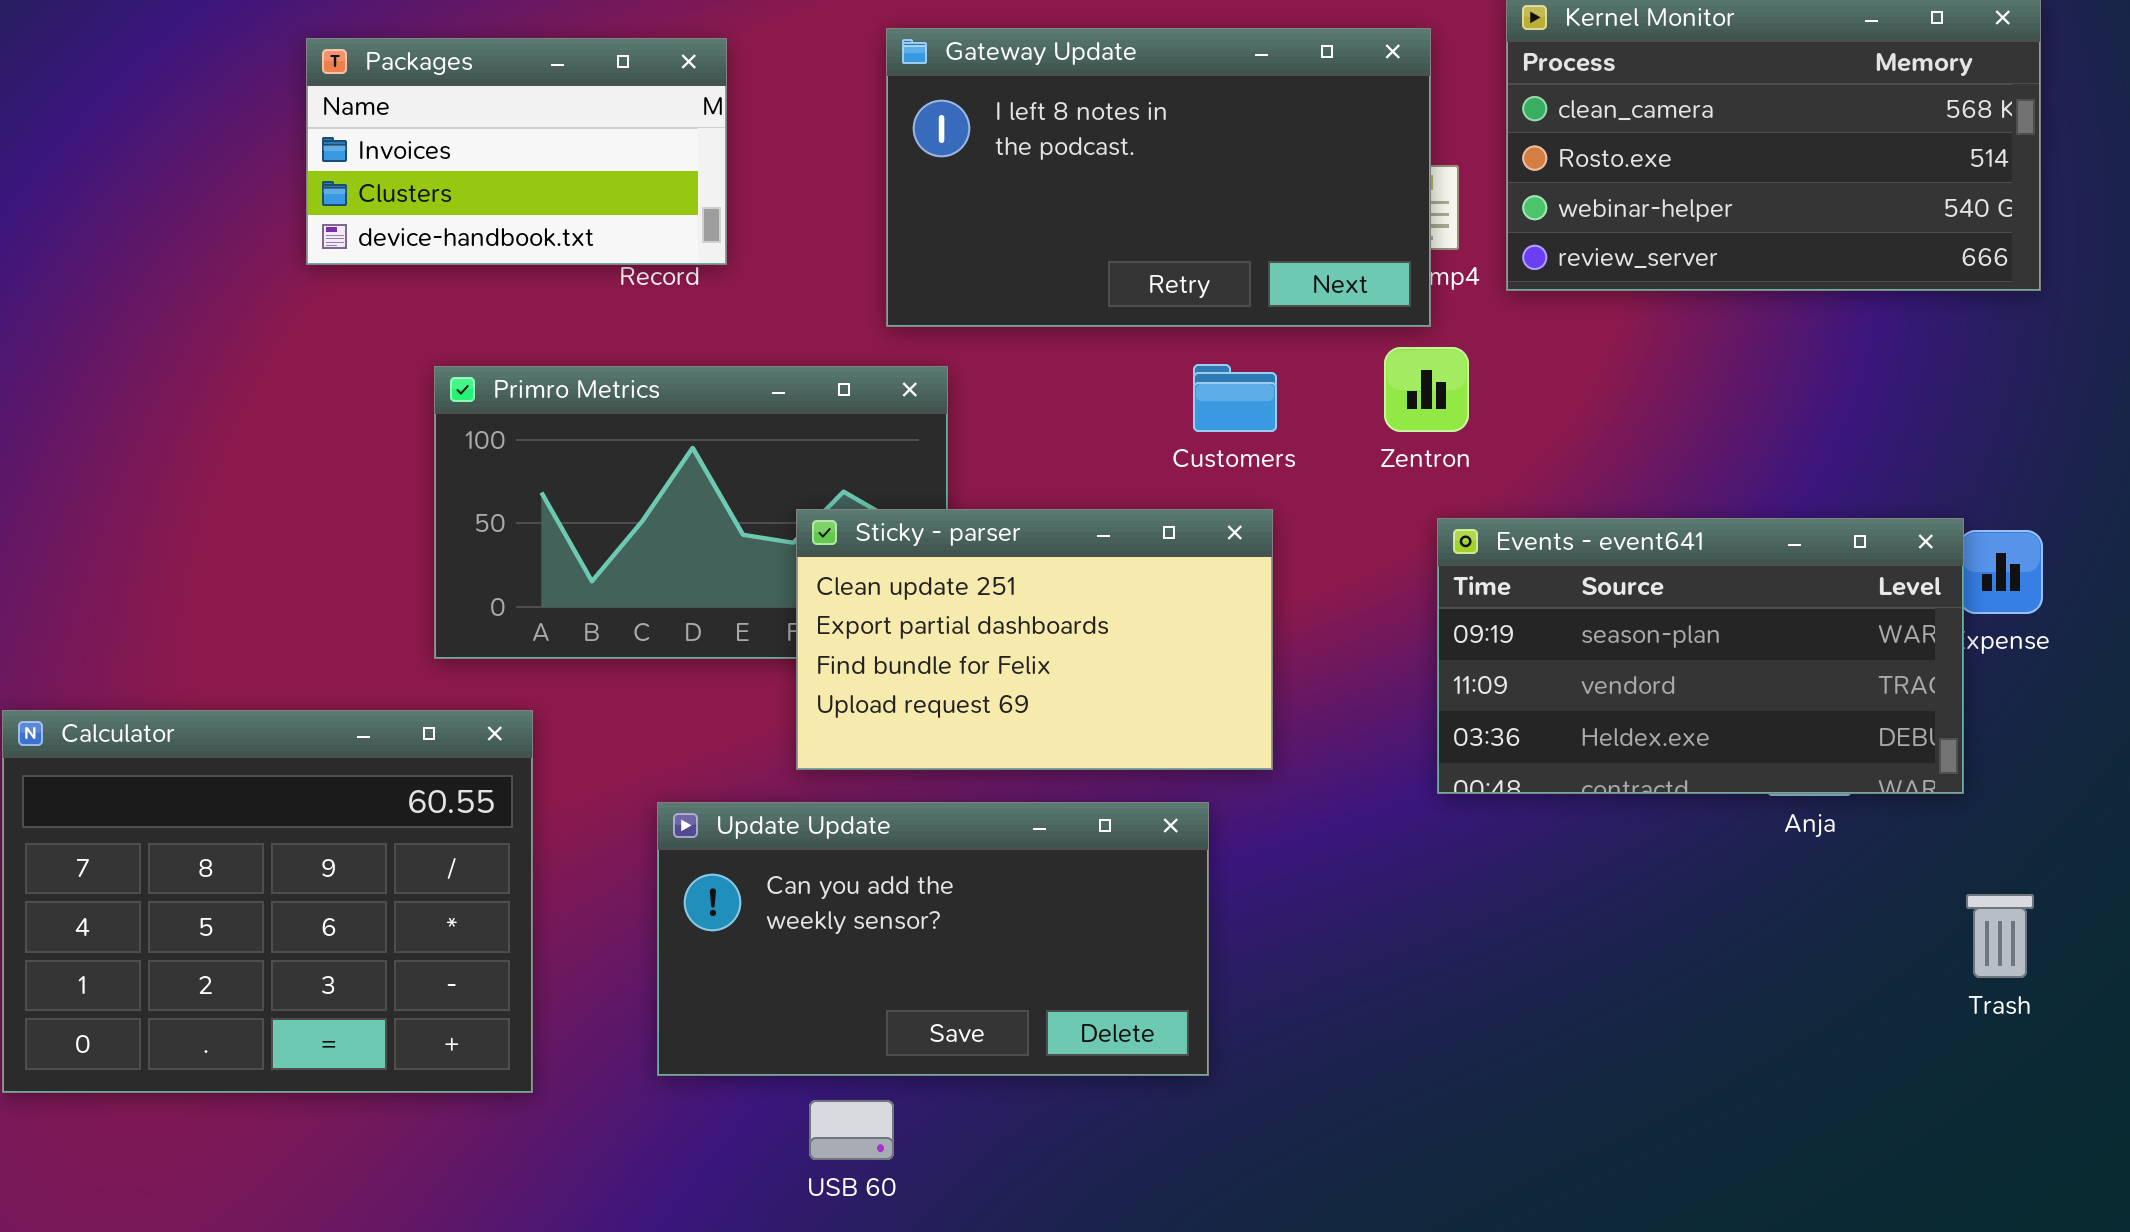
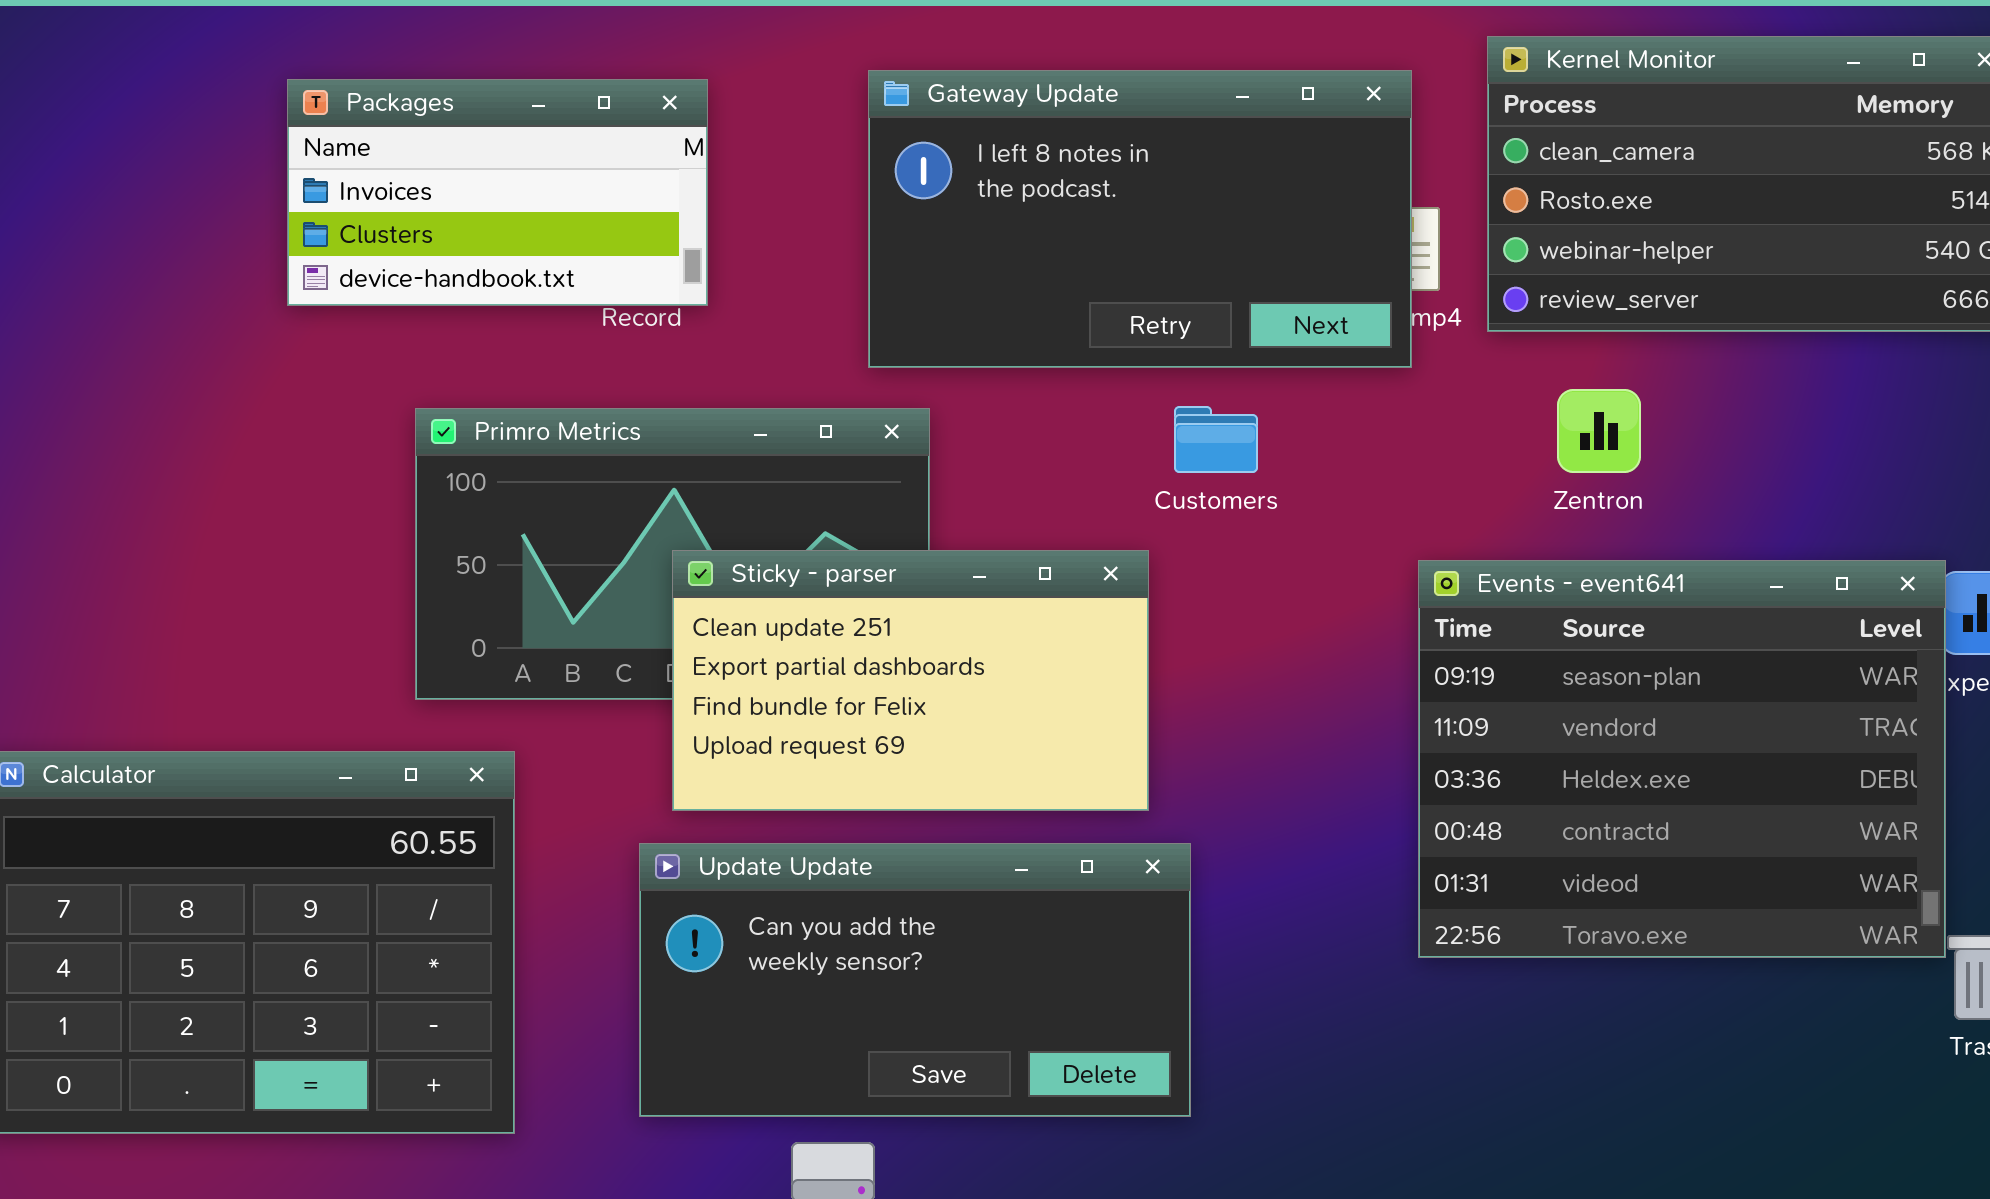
Zentron: [1384,347,1469,432] -> [1557,389,1641,473], moved
Sticky - parser: [796,509,1273,770] -> [672,550,1149,811], moved
Events - event641: [1437,518,1964,794] -> [1418,560,1946,958], resized

